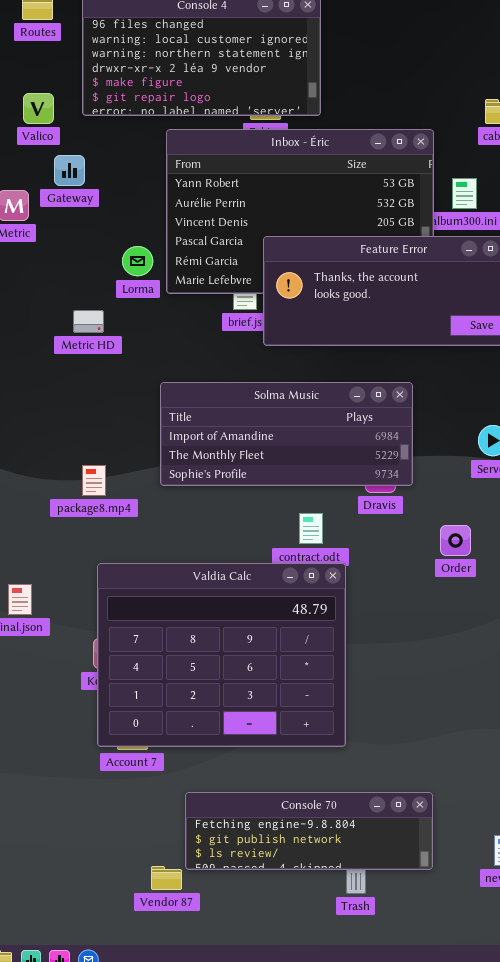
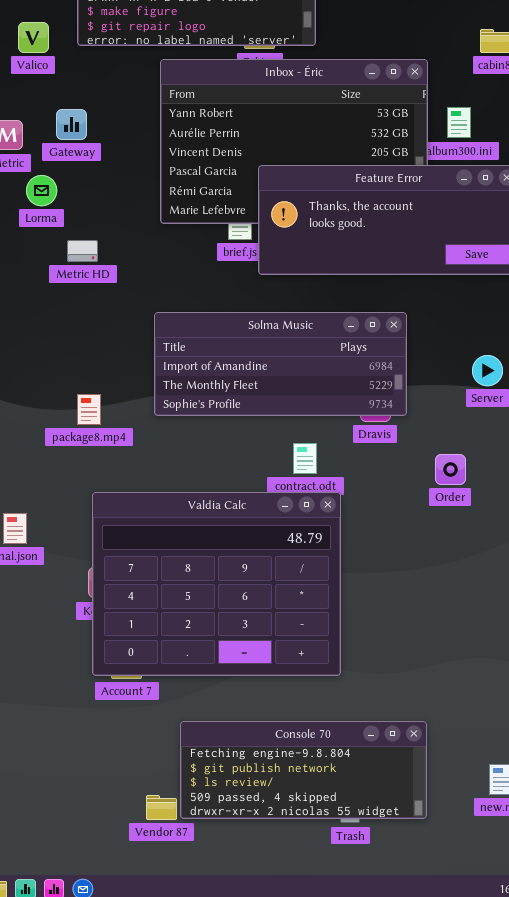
Gateway: [54,155,85,186] -> [56,109,87,140], moved
Lorma: [122,246,153,276] -> [26,175,57,206], moved
Console 70: [185,792,433,870] -> [180,721,427,819], resized

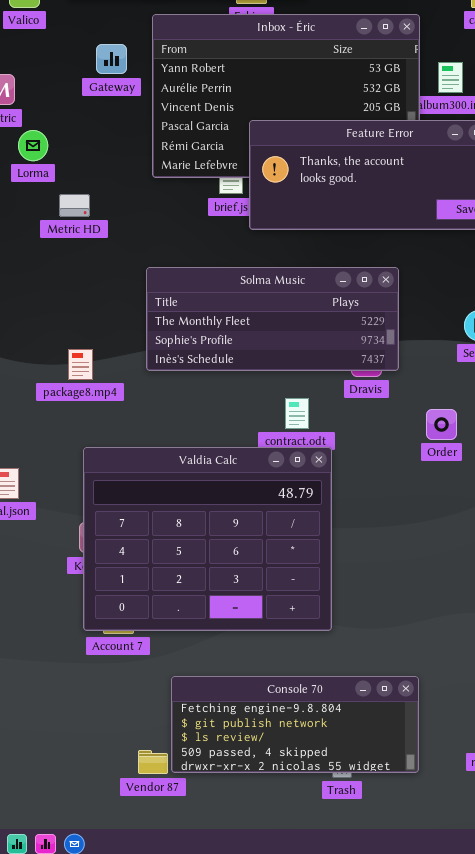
Gateway: [56,109,87,140] -> [96,44,127,74], moved
Solma Music: [154,312,407,416] -> [146,267,399,371], scrolled down 1 row

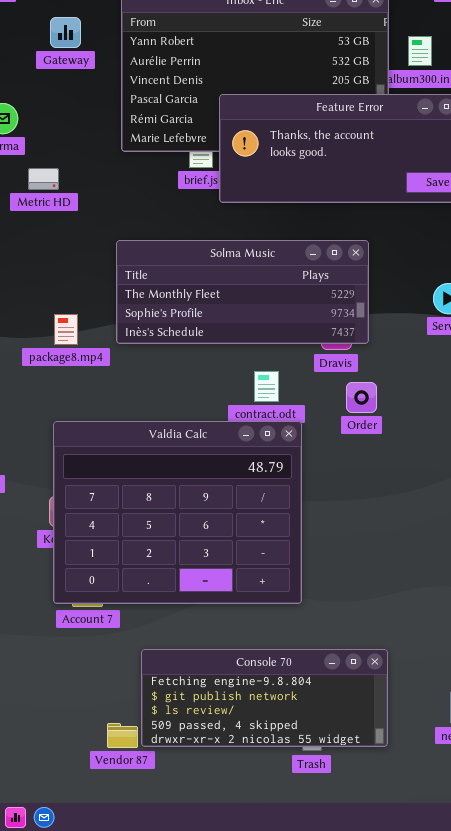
Gateway: [96,44,127,74] -> [50,17,81,48], moved
package8.mp4: [68,349,93,380] -> [54,314,78,345], moved
Order: [426,409,457,440] -> [346,382,377,413], moved

